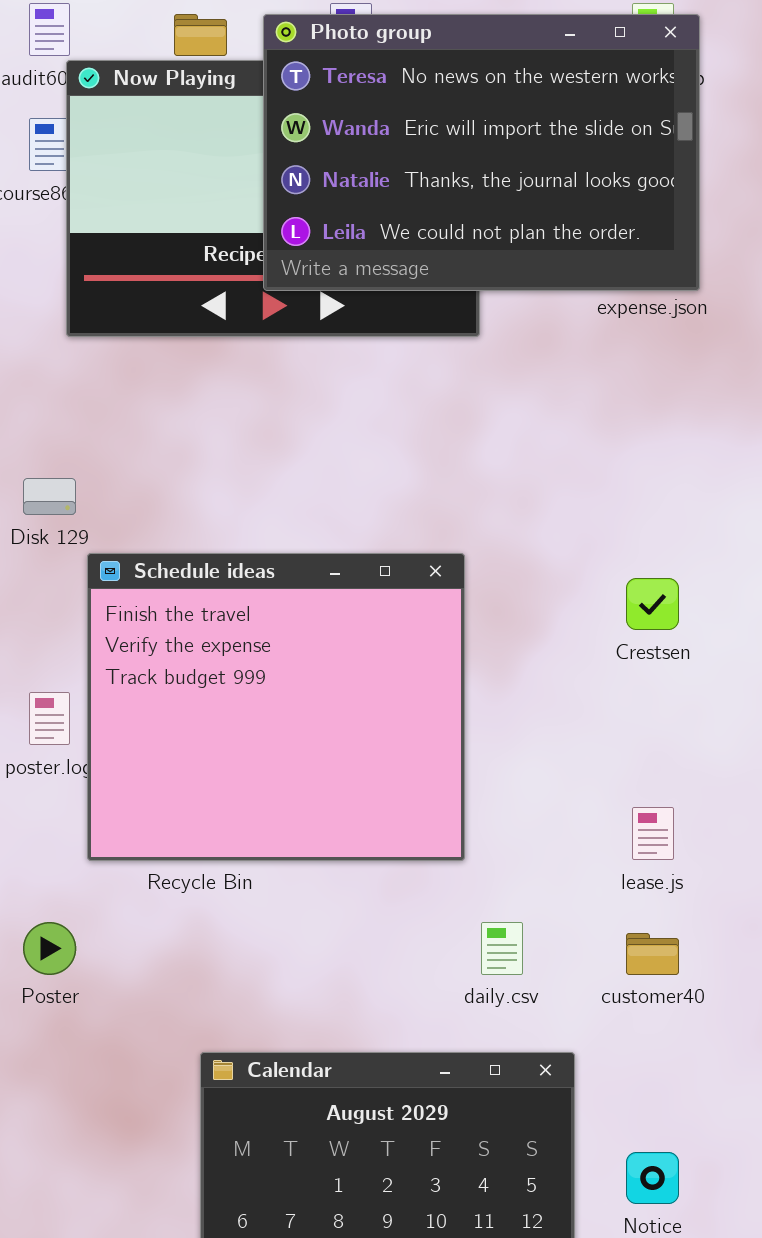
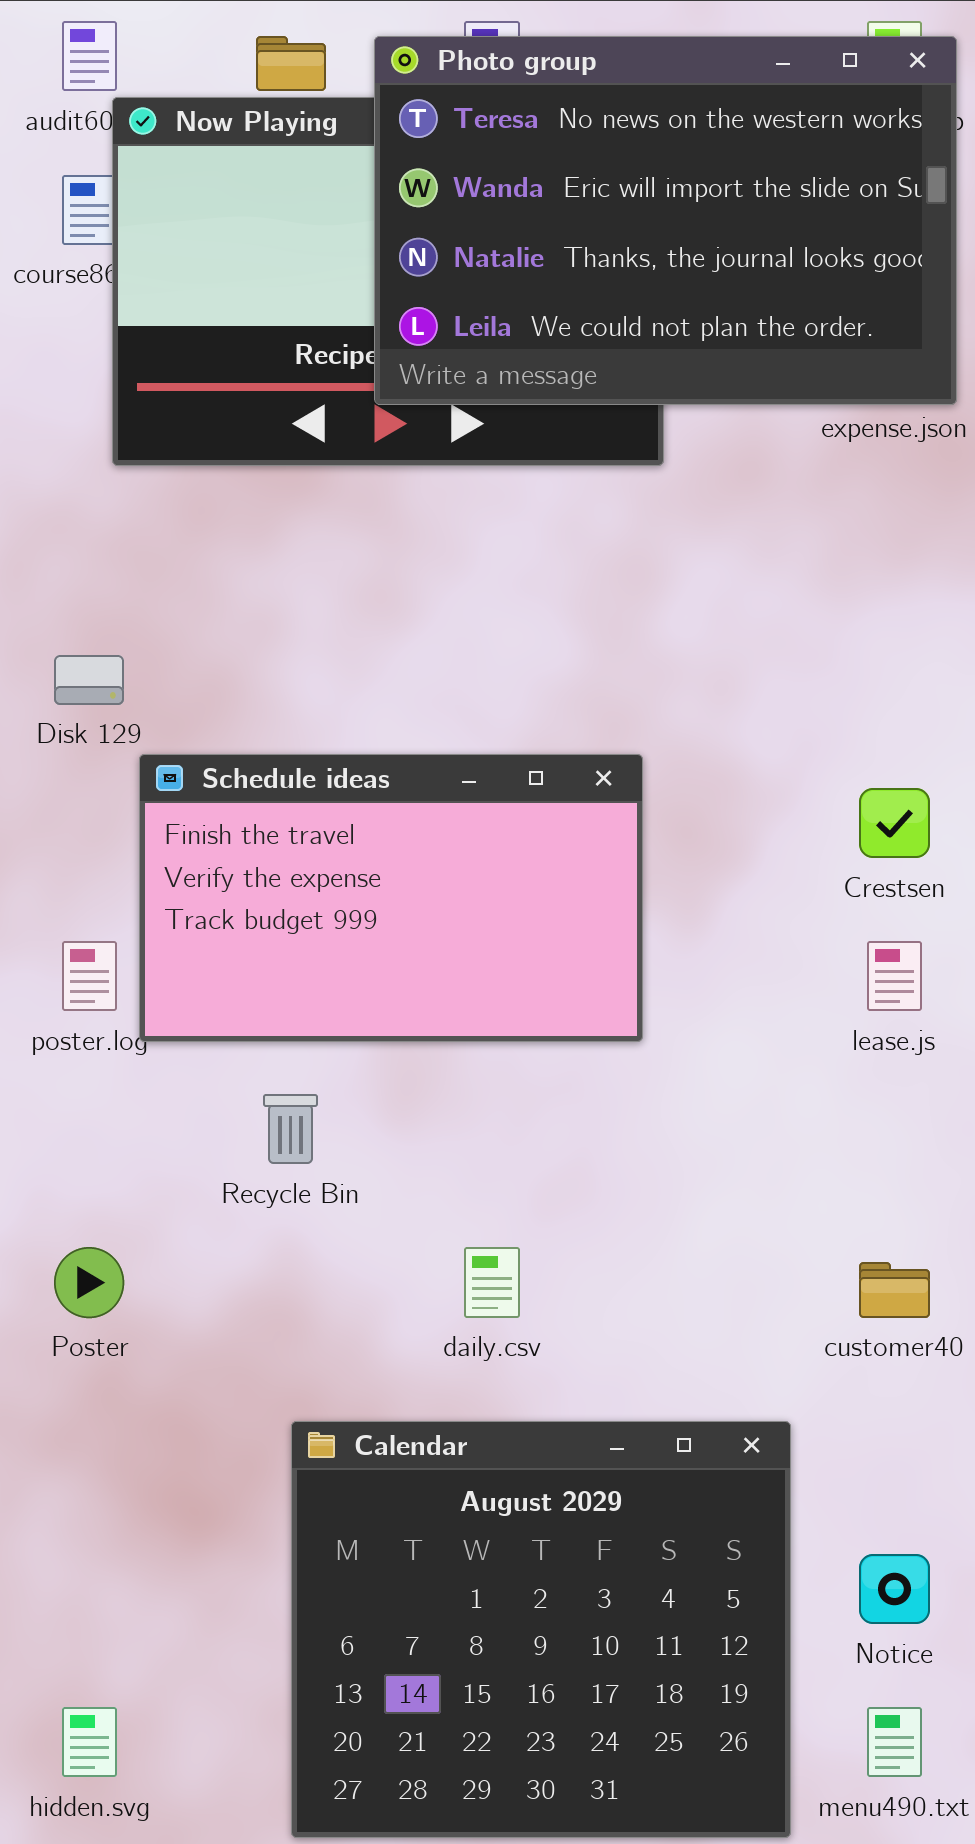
Schedule ideas: [87,553,465,861] -> [139,754,643,1042], resized
lease.js: [632,807,674,860] -> [867,941,922,1011], moved
daily.csv: [481,922,523,975] -> [464,1247,520,1318], moved

